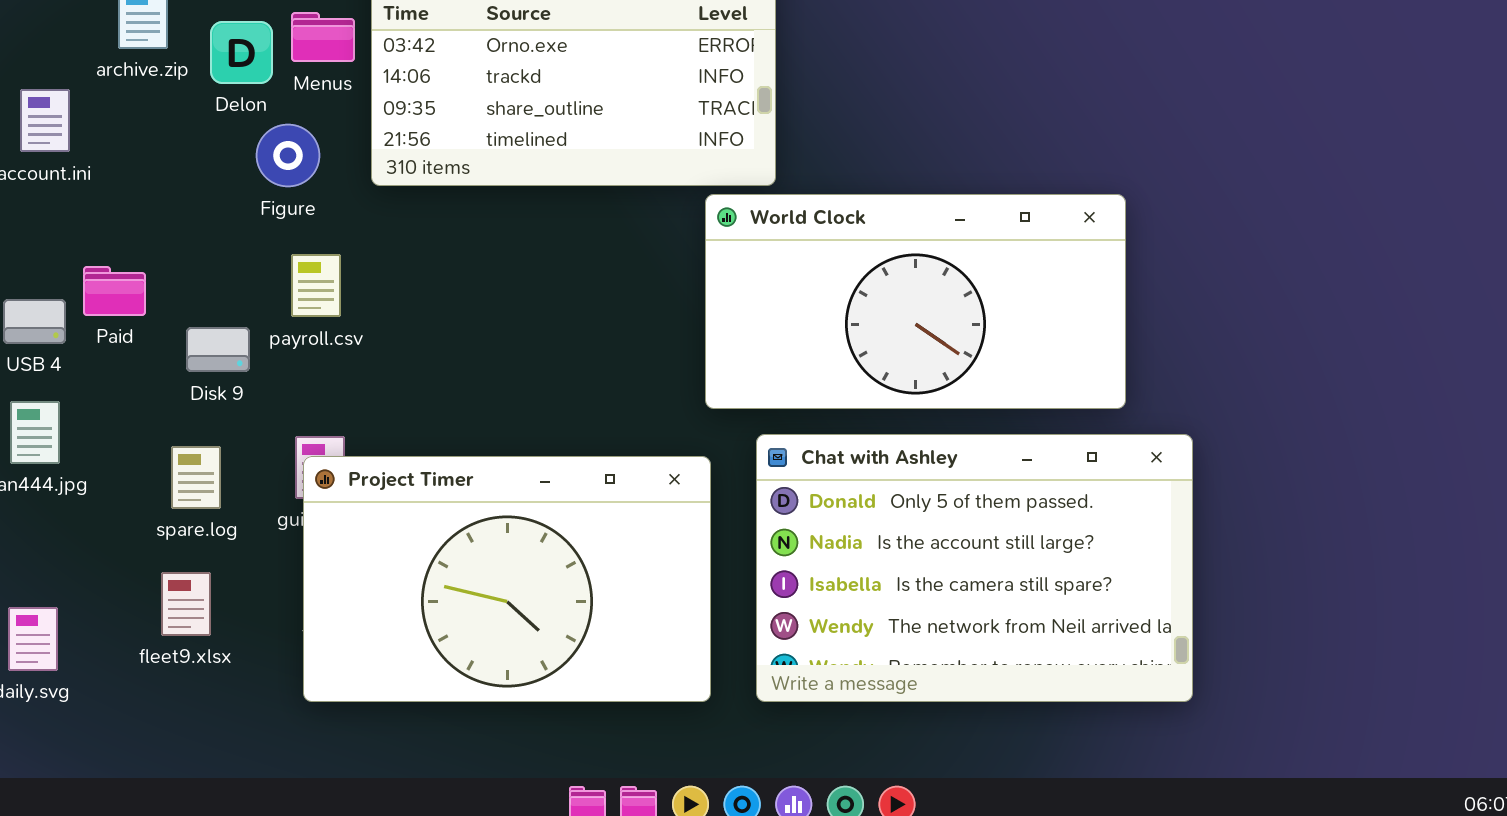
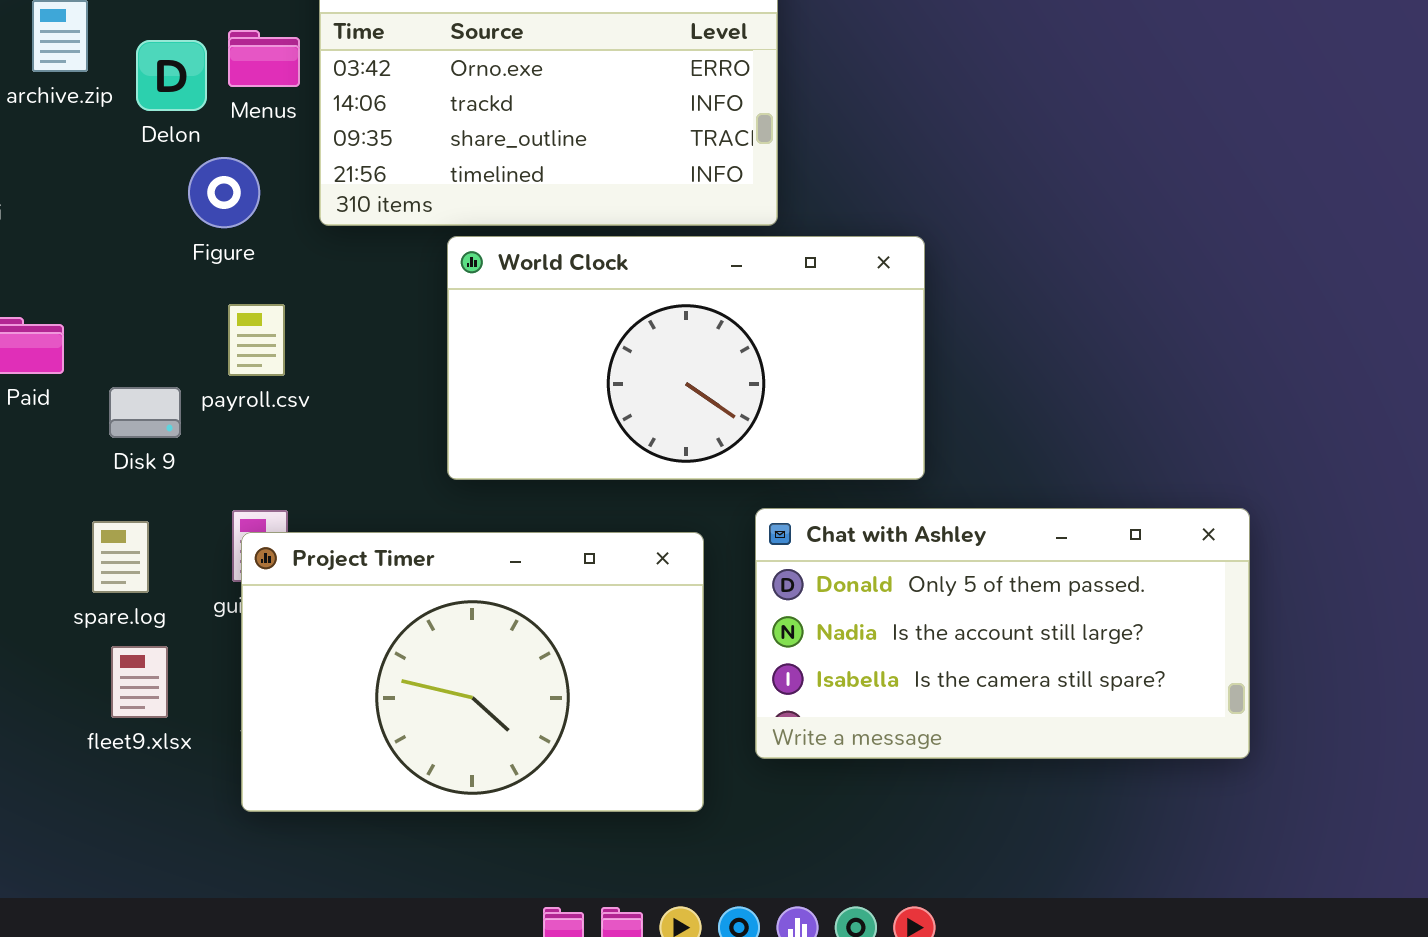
World Clock: [705,194,1126,409] -> [447,236,925,480], moved
Chat with Ashley: [756,434,1193,702] -> [755,508,1250,759], resized
fleet9.xlsx: [161,572,211,636] -> [111,646,168,718], moved

